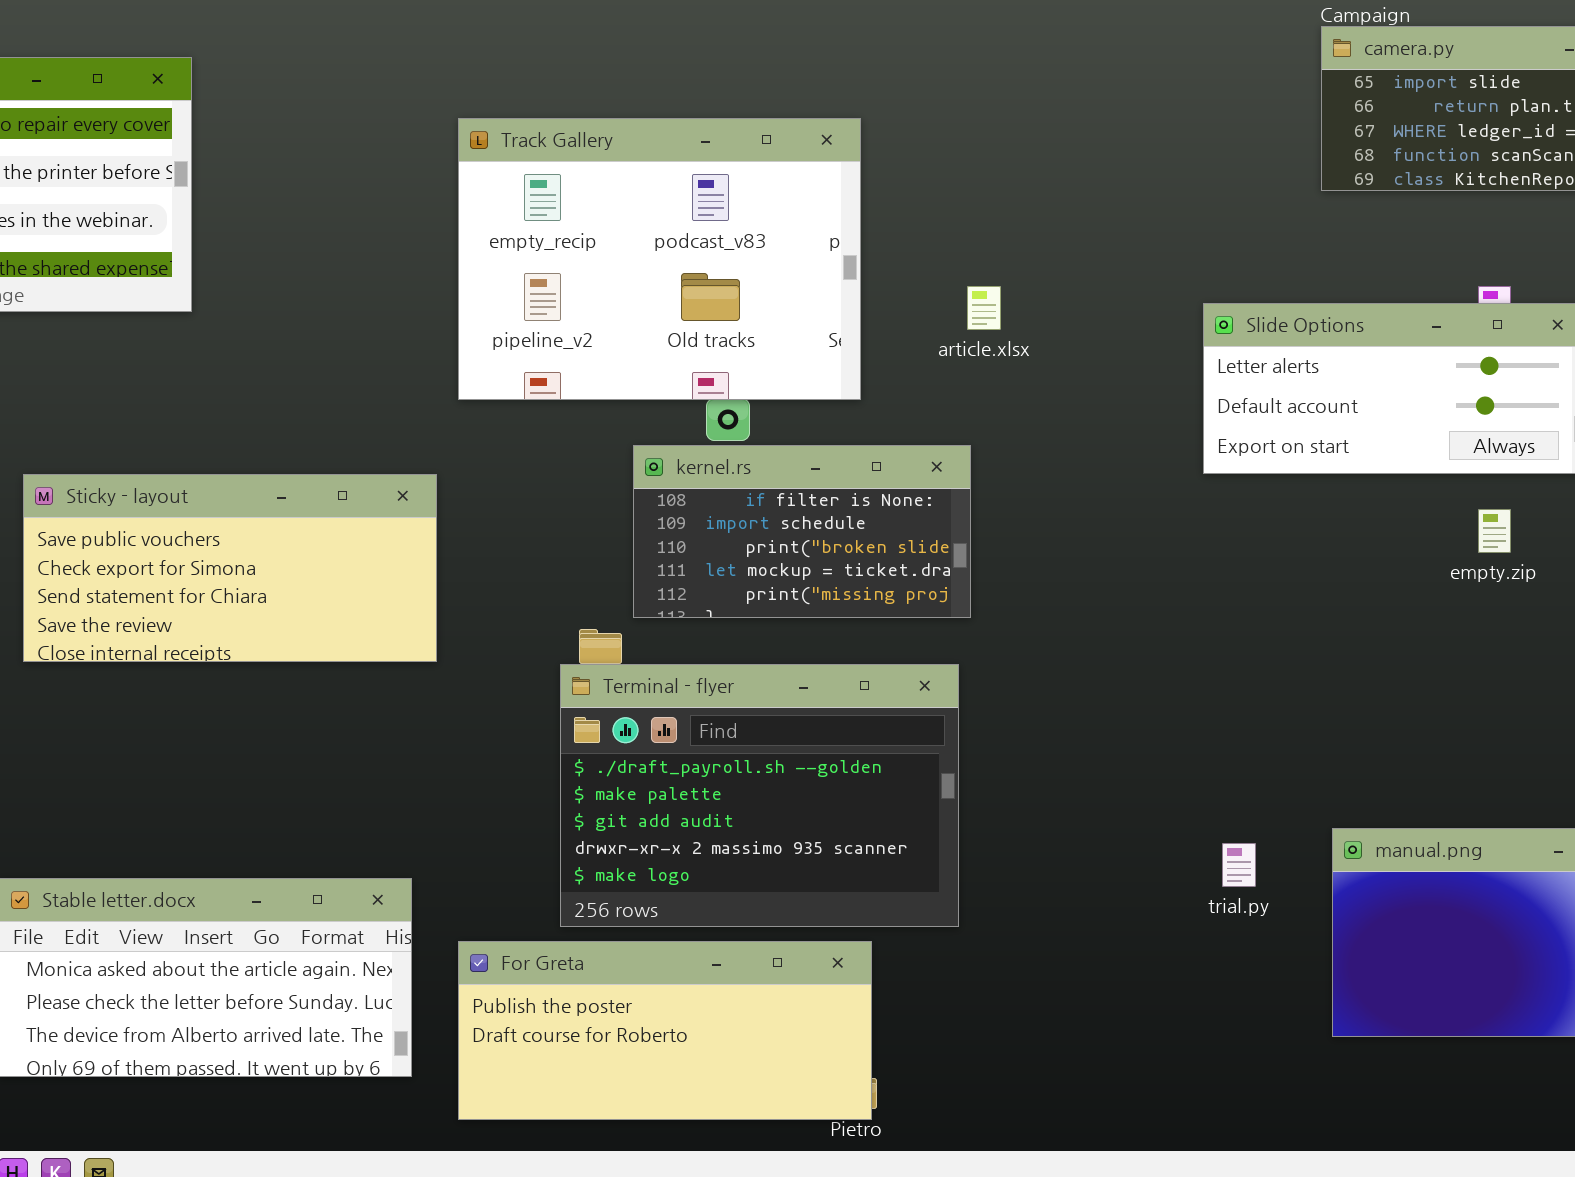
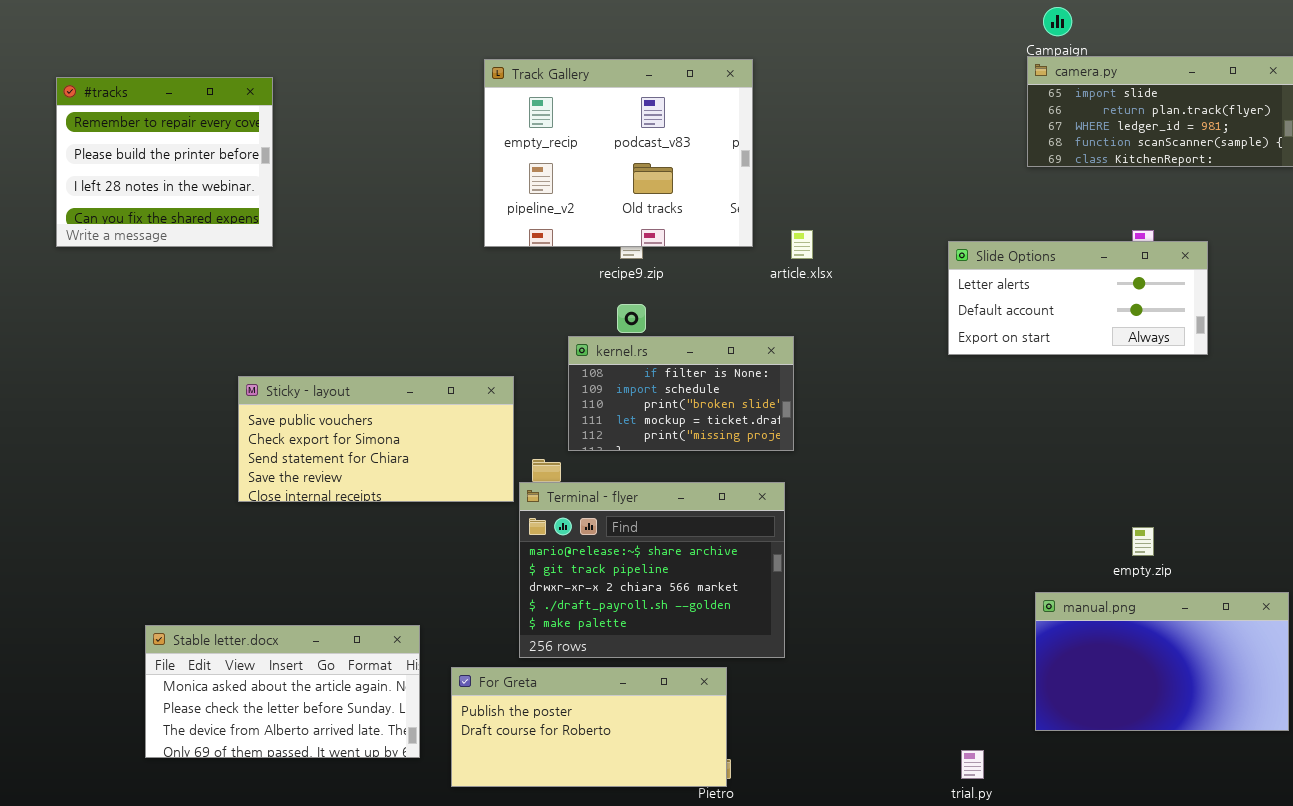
Track Gallery: [458,118,861,400] -> [484,59,753,247], moved
Sticky - layout: [23,474,437,662] -> [238,376,514,502], moved
empty.zip: [1478,509,1511,553] -> [1132,527,1154,556], moved
Terminal - flyer: [560,664,959,927] -> [519,482,785,658], scrolled up 3 rows
trial.py: [1222,843,1256,887] -> [961,750,984,779], moved

